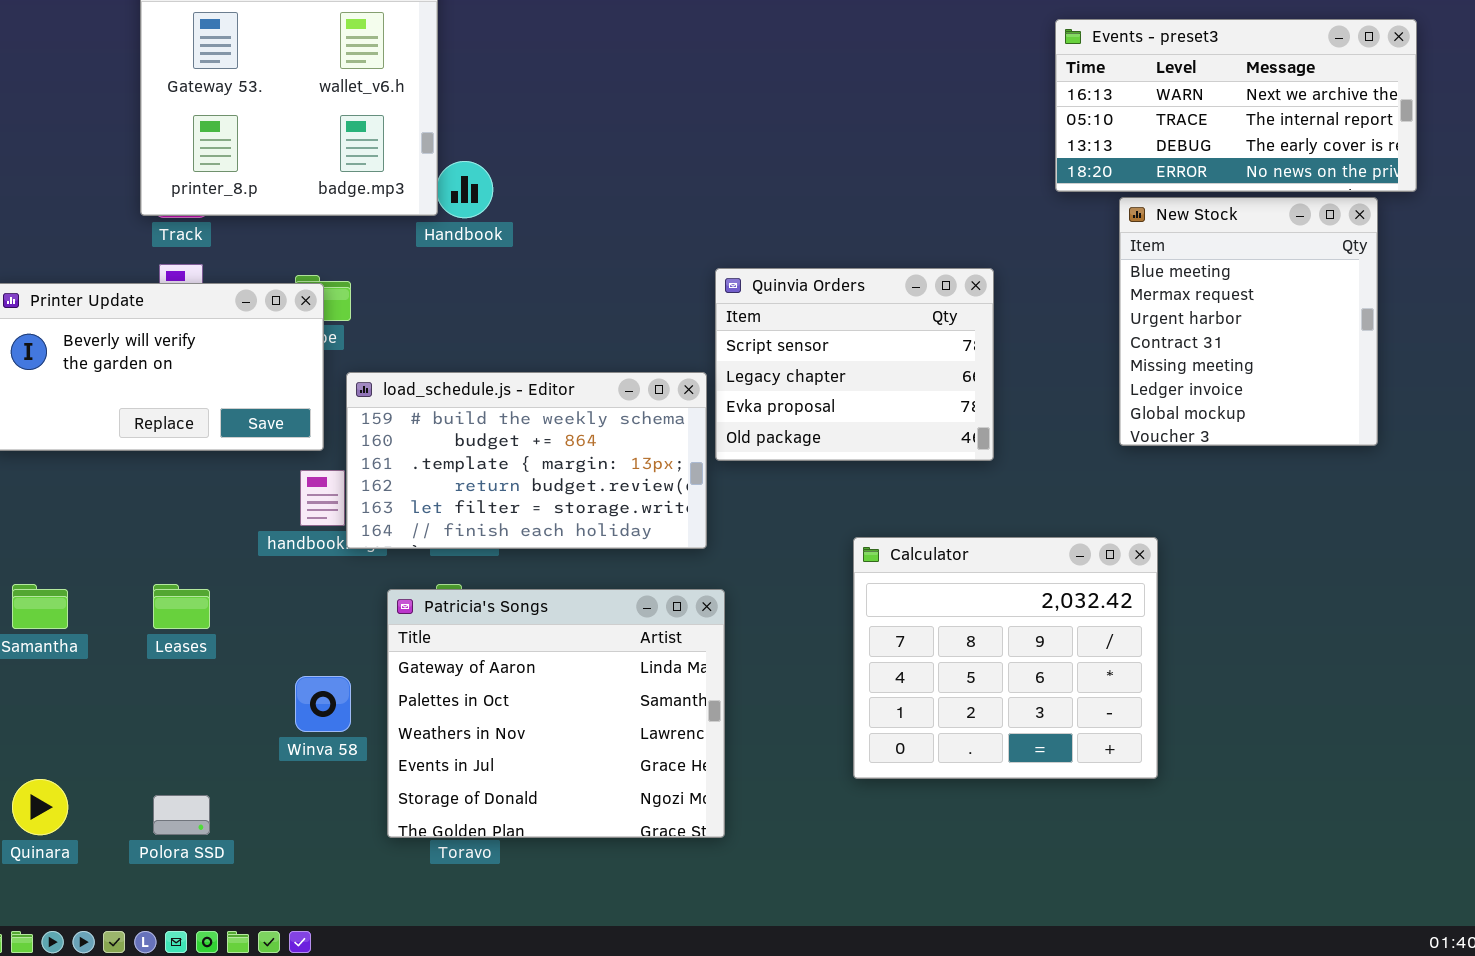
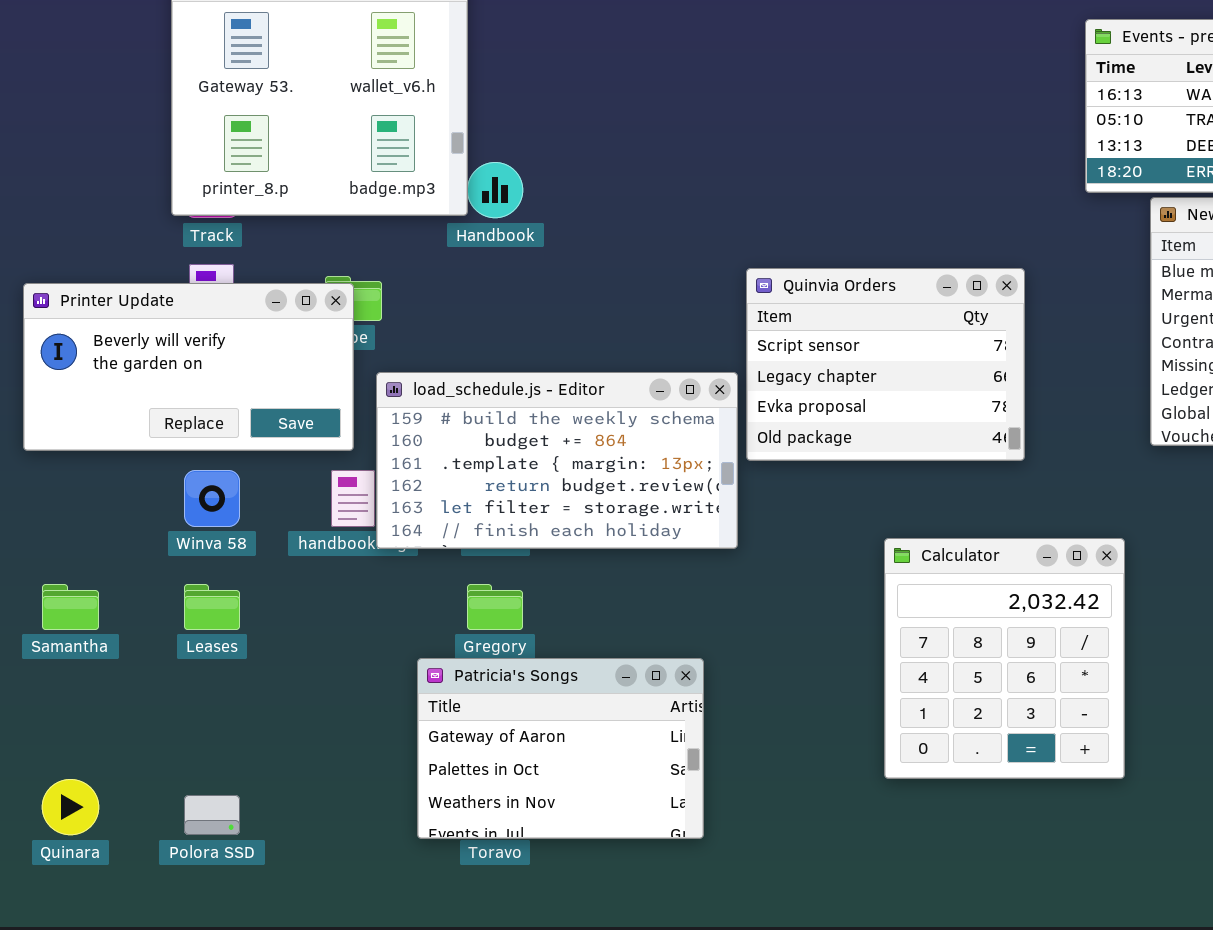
Calculator: [853,537,1158,779] -> [884,538,1125,779], resized
Patricia's Songs: [387,589,725,838] -> [417,658,704,839], resized
Winva 58: [295,676,351,732] -> [184,470,240,527], moved

